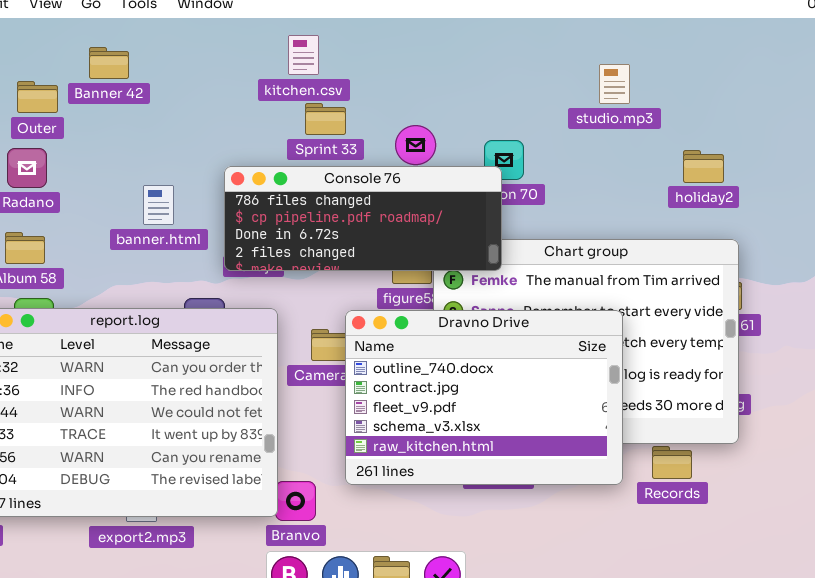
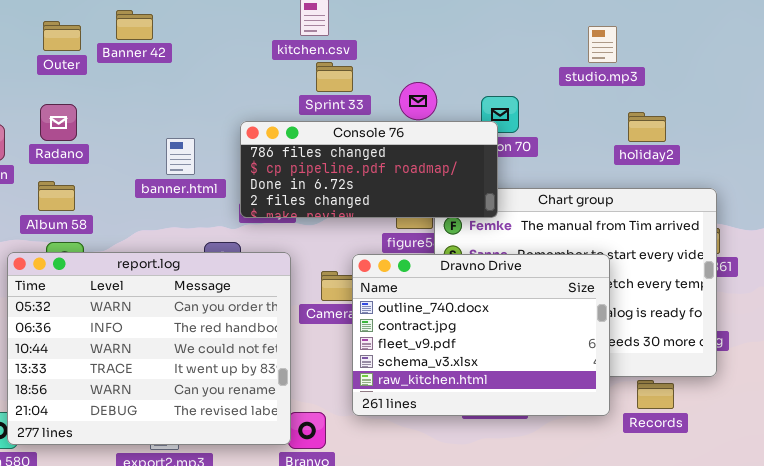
Outer: [17,81,58,113] -> [43,21,81,51], moved
holiday2: [683,150,724,183] -> [628,112,666,142], moved

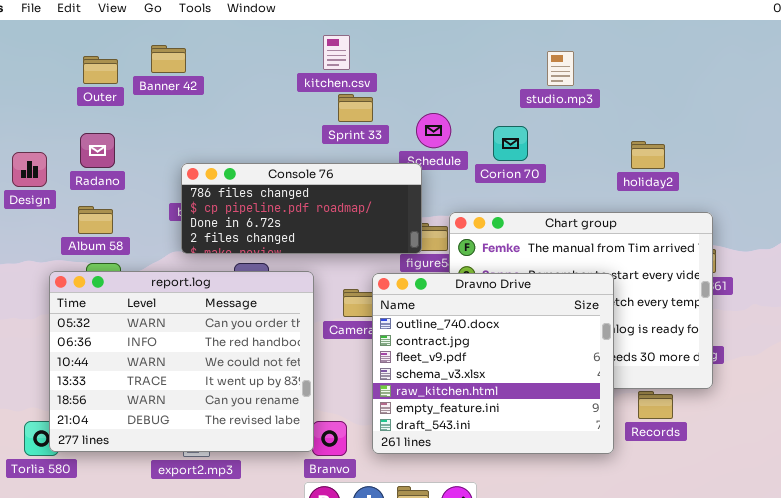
studio.mp3: [588,26,617,63] -> [547,51,574,86], moved
Console 76: [240,121,498,218] -> [181,163,422,254], moved
Dravno Drive: [352,254,610,416] -> [372,273,614,454], resized

